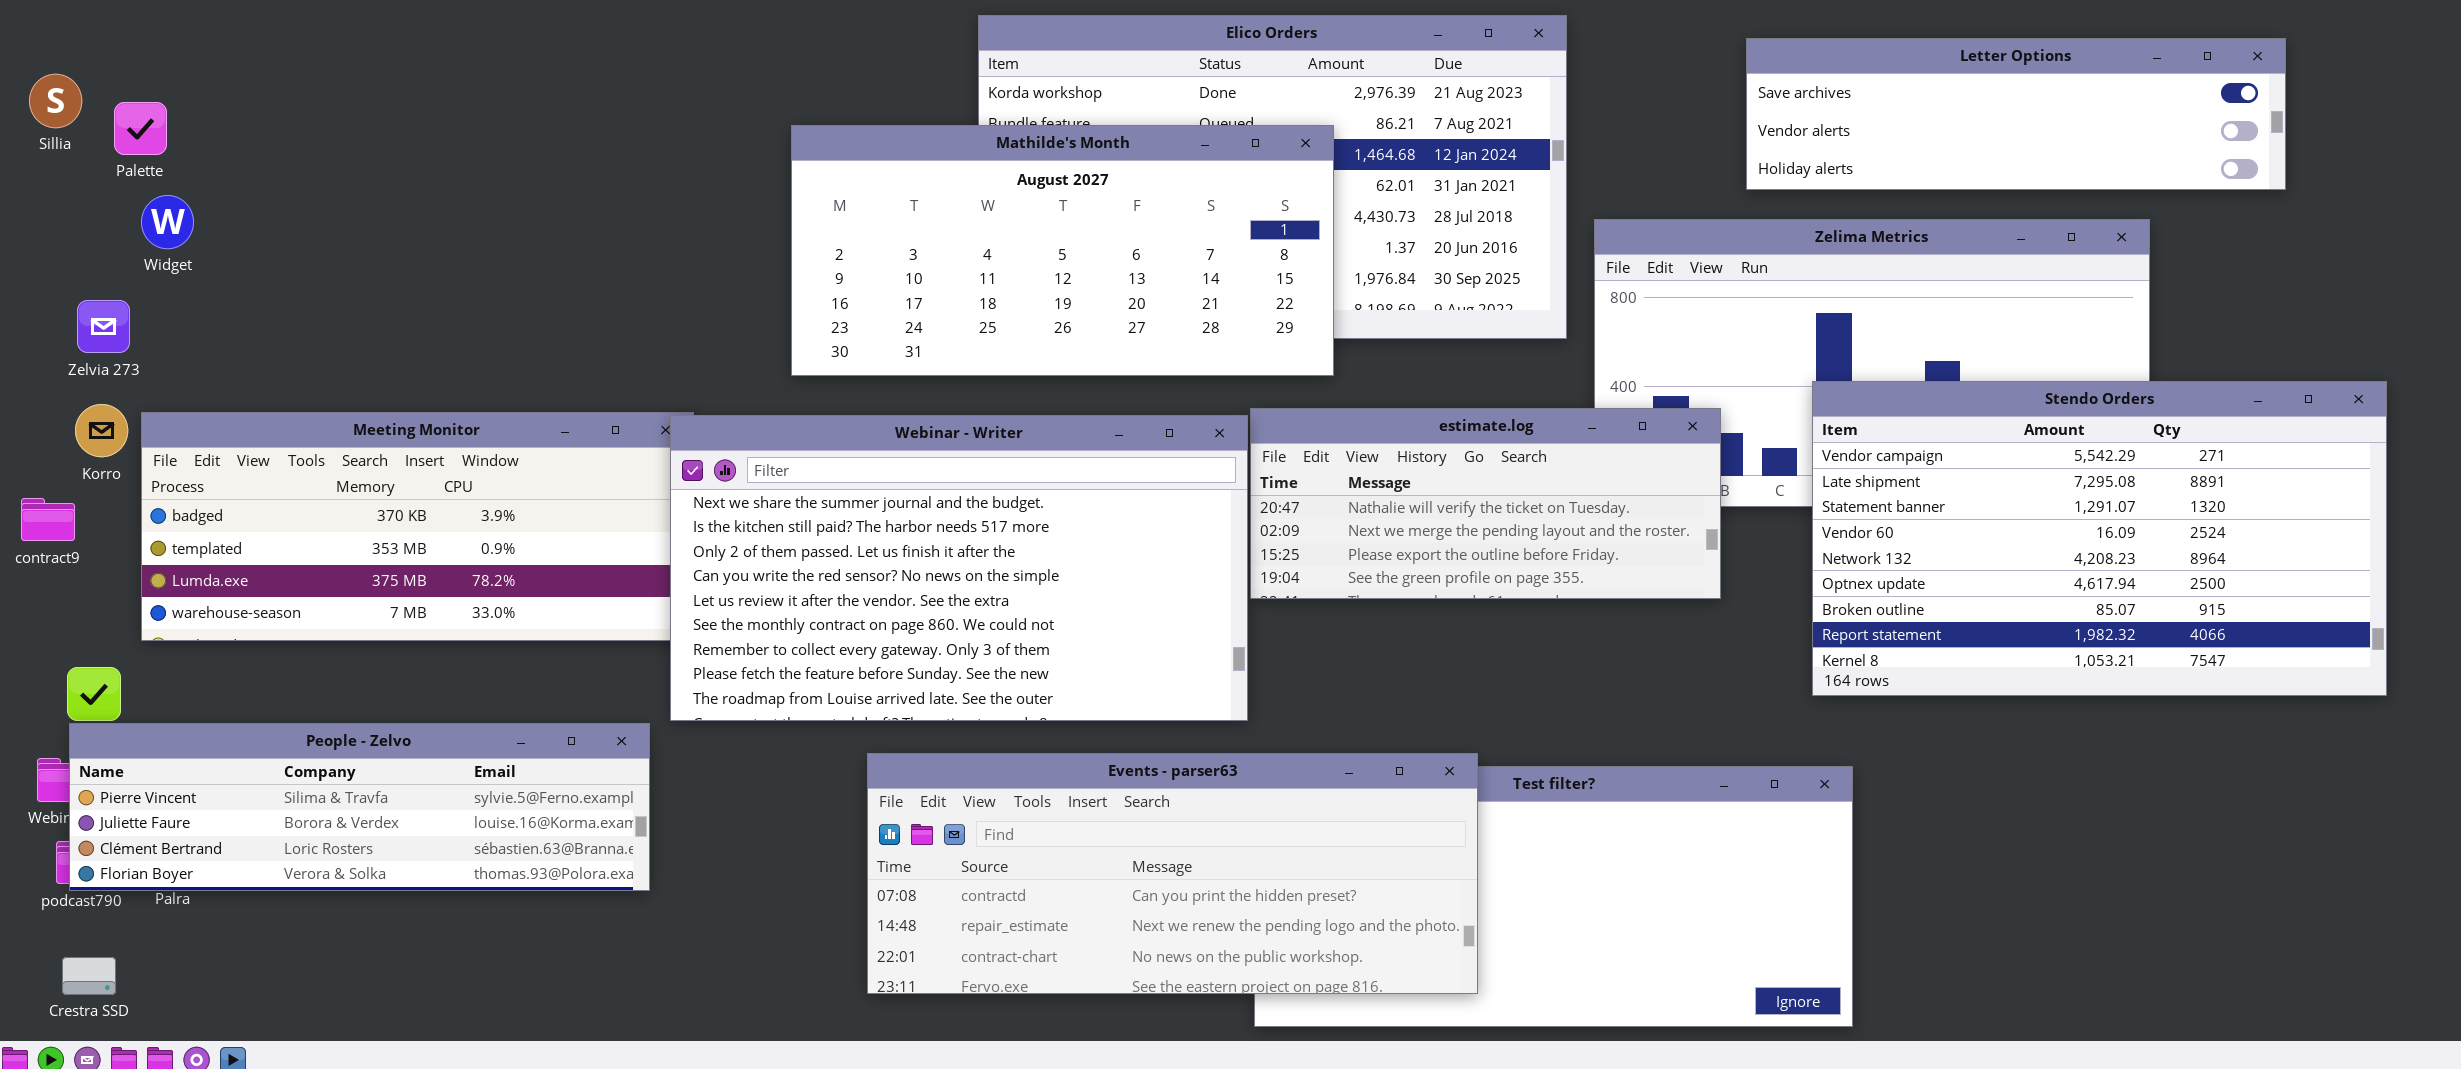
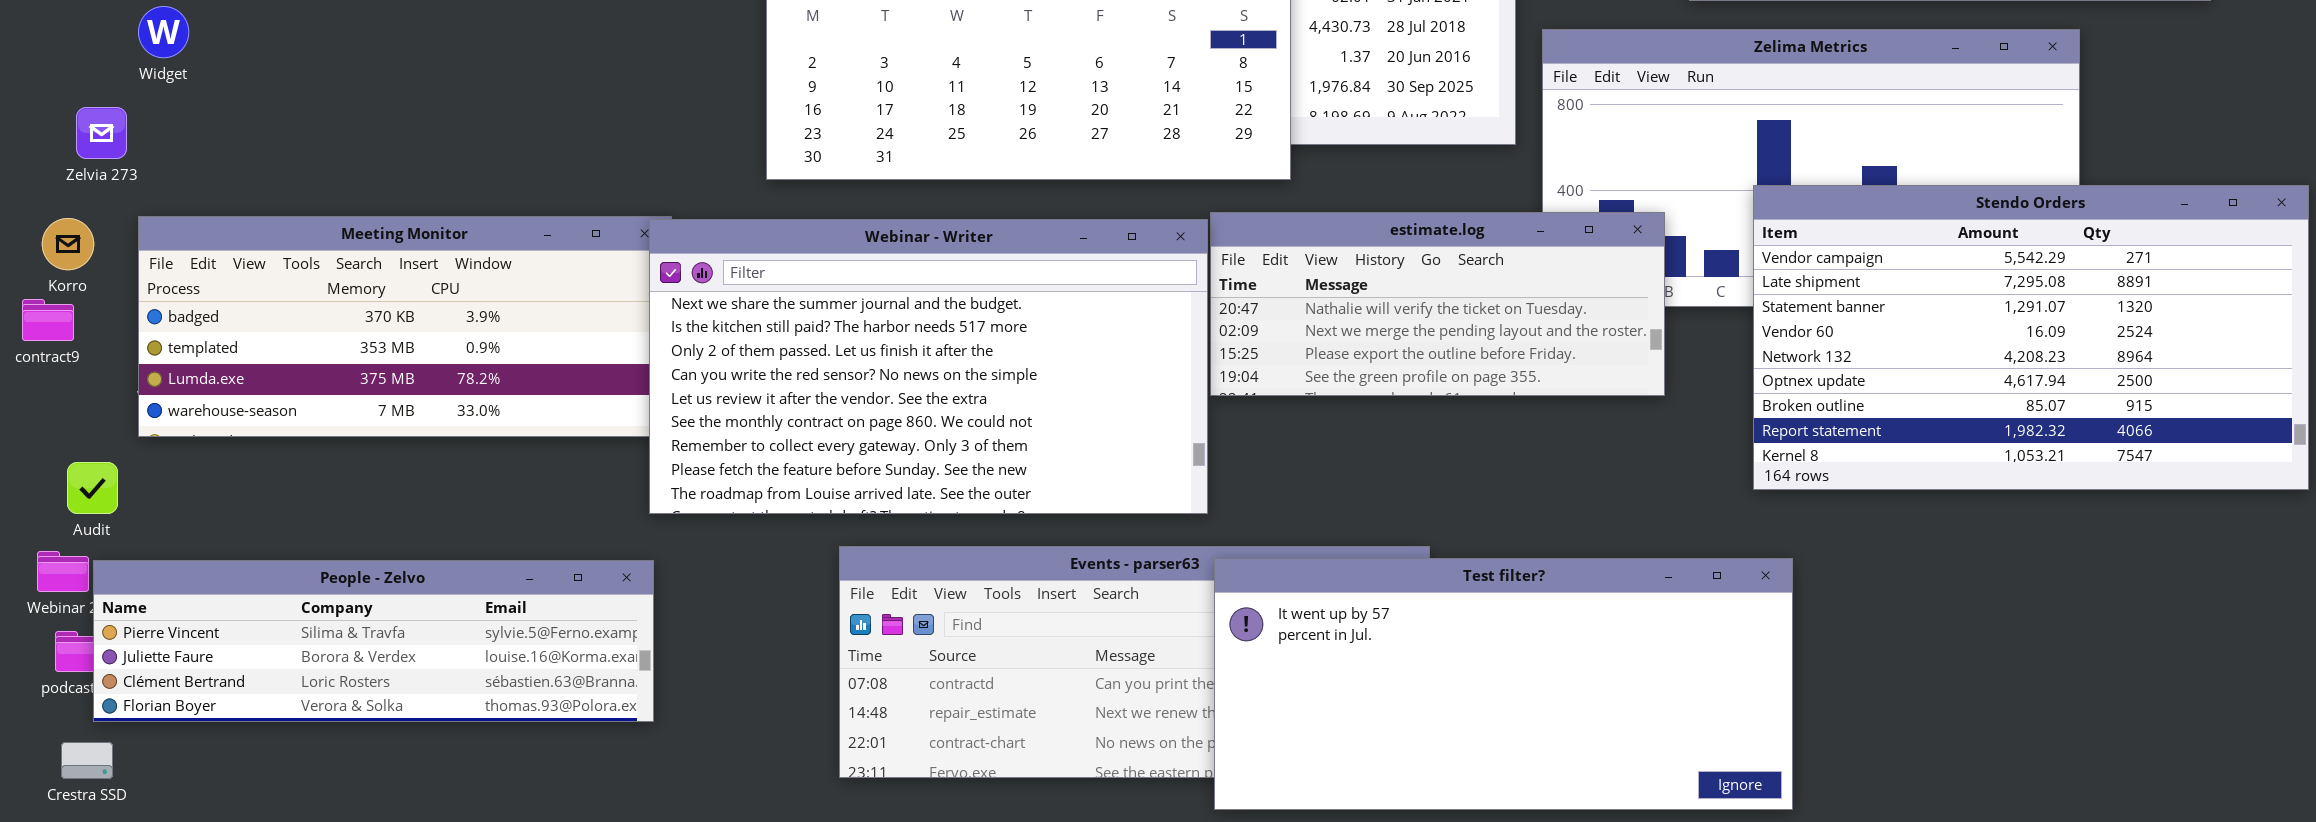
Korro: [75,404,128,457] -> [42,218,94,270], moved
People - Zelvo: [69,723,650,891] -> [93,560,654,722], moved
Test filter?: [1254,766,1853,1027] -> [1214,558,1793,810], raised

